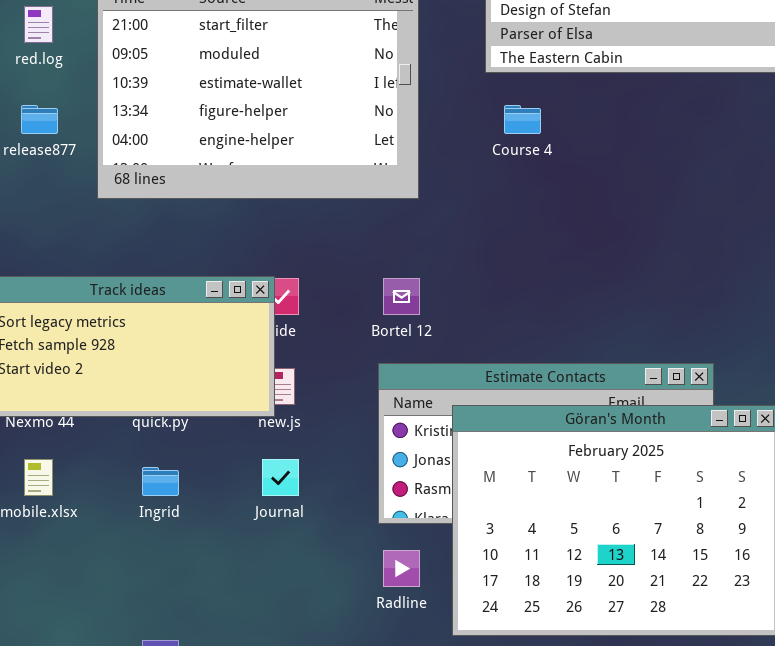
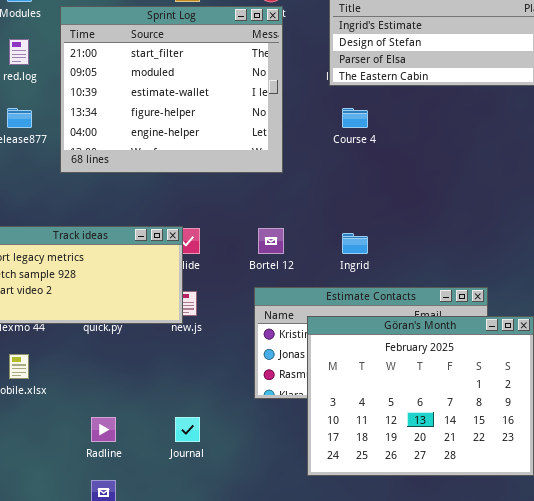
Journal: [262,459,299,496] -> [175,417,200,442], moved
Ingrid: [142,467,179,496] -> [342,233,368,254], moved
Radline: [383,550,420,587] -> [91,417,116,442], moved

